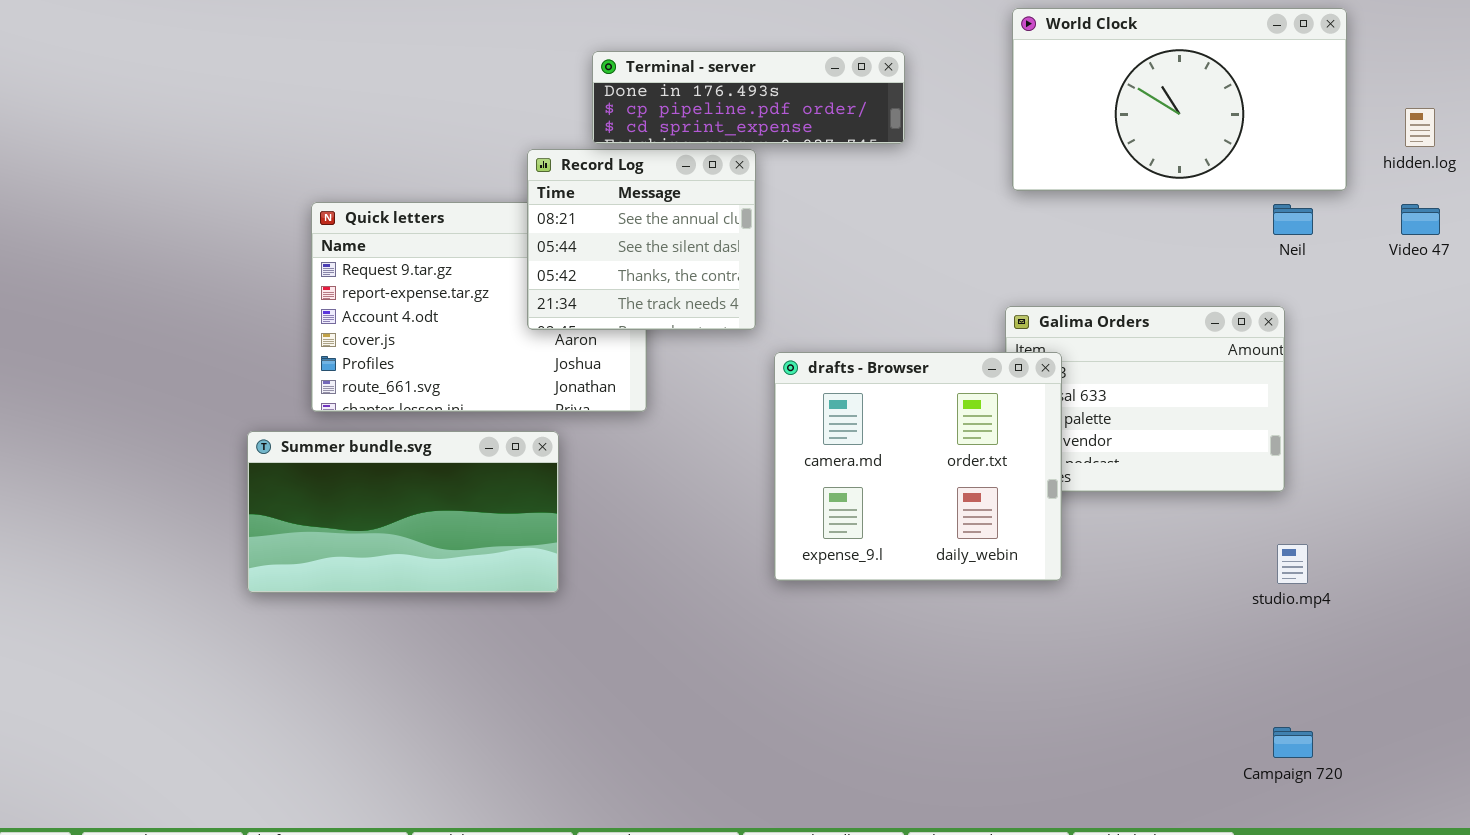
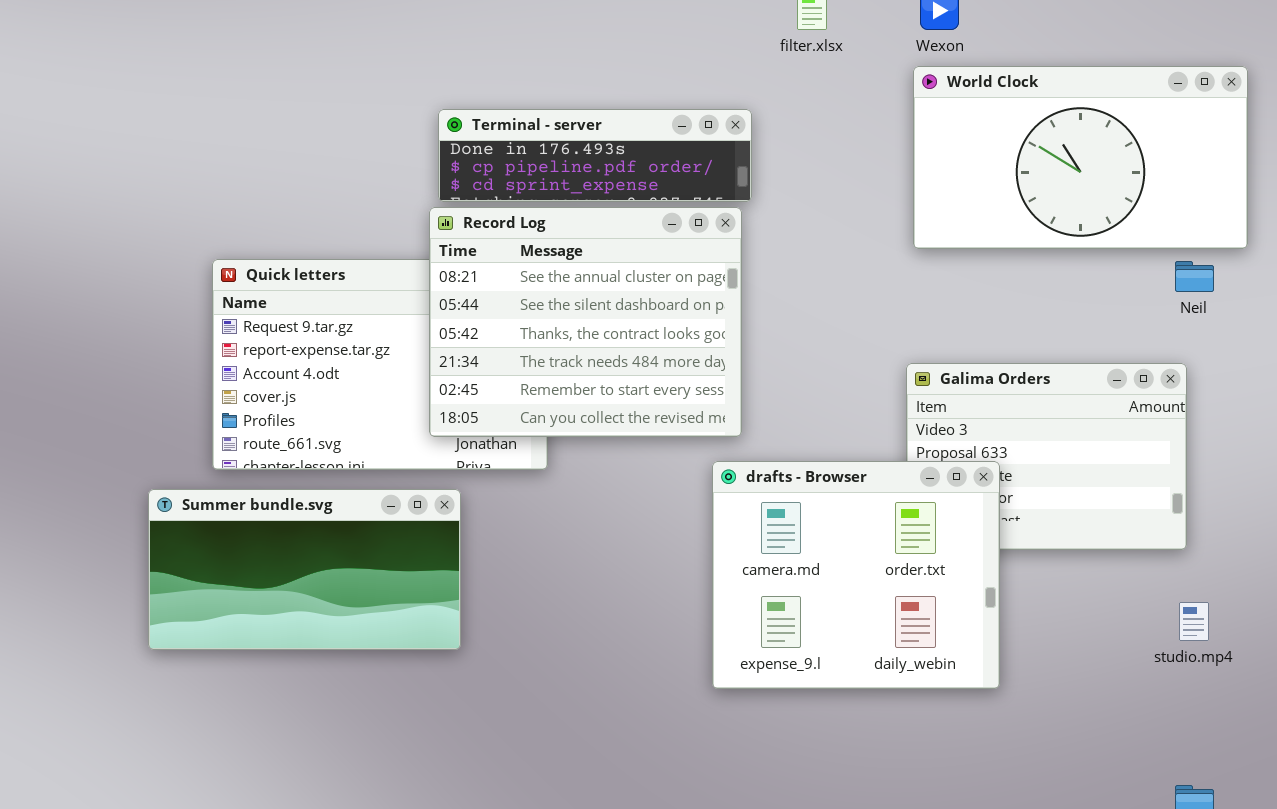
Terminal - server: [592,51,905,144] -> [438,109,752,202], moved
Record Log: [527,149,756,330] -> [429,207,742,437], resized
drafts - Browser: [774,352,1062,581] -> [712,461,1000,689], moved

